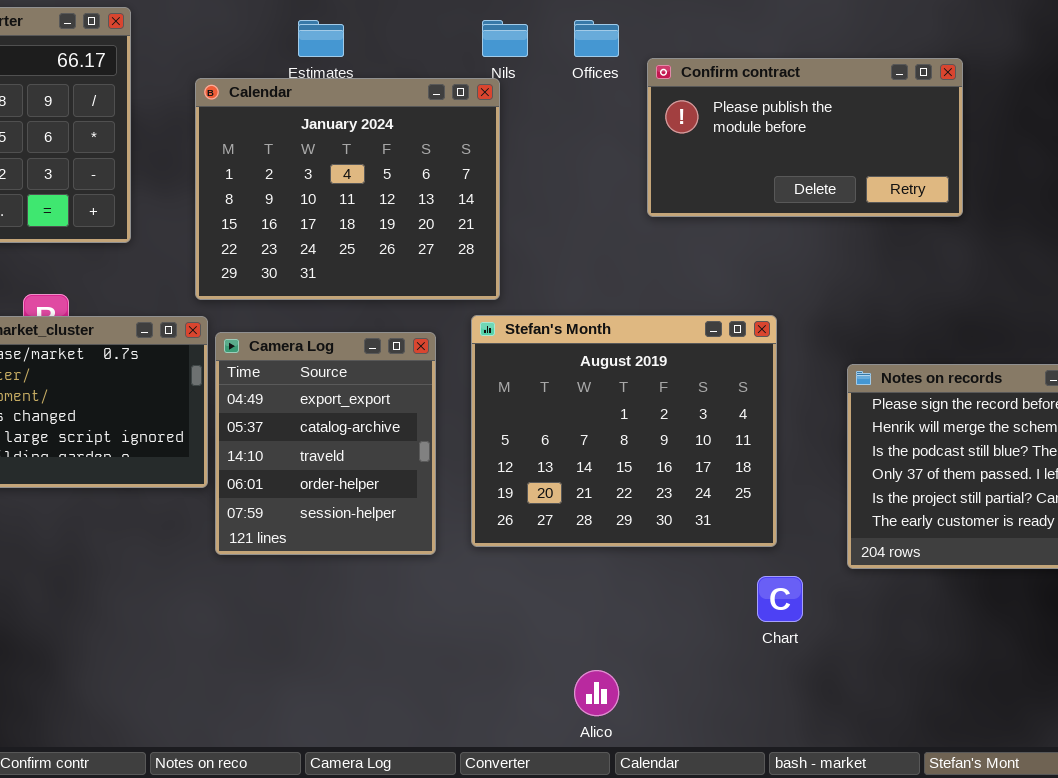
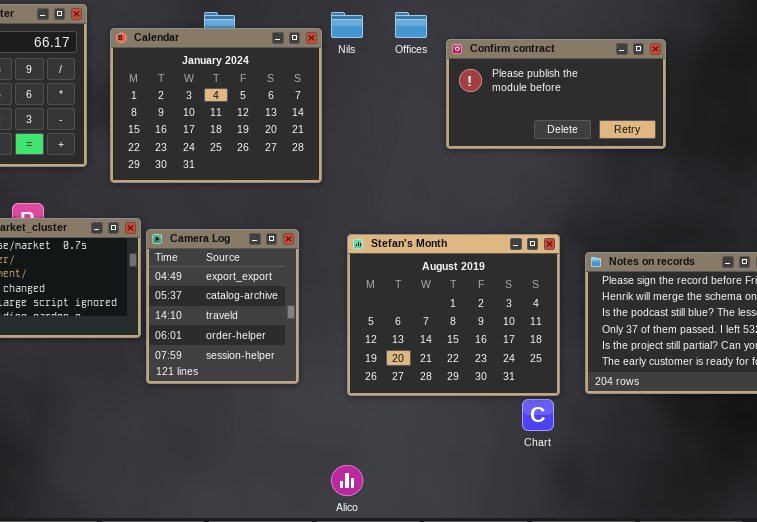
Calendar: [195,78,500,300] -> [110,28,322,183], moved
Stefan's Month: [471,315,777,547] -> [347,234,560,396], moved
Alico: [574,670,619,716] -> [331,465,363,496], moved

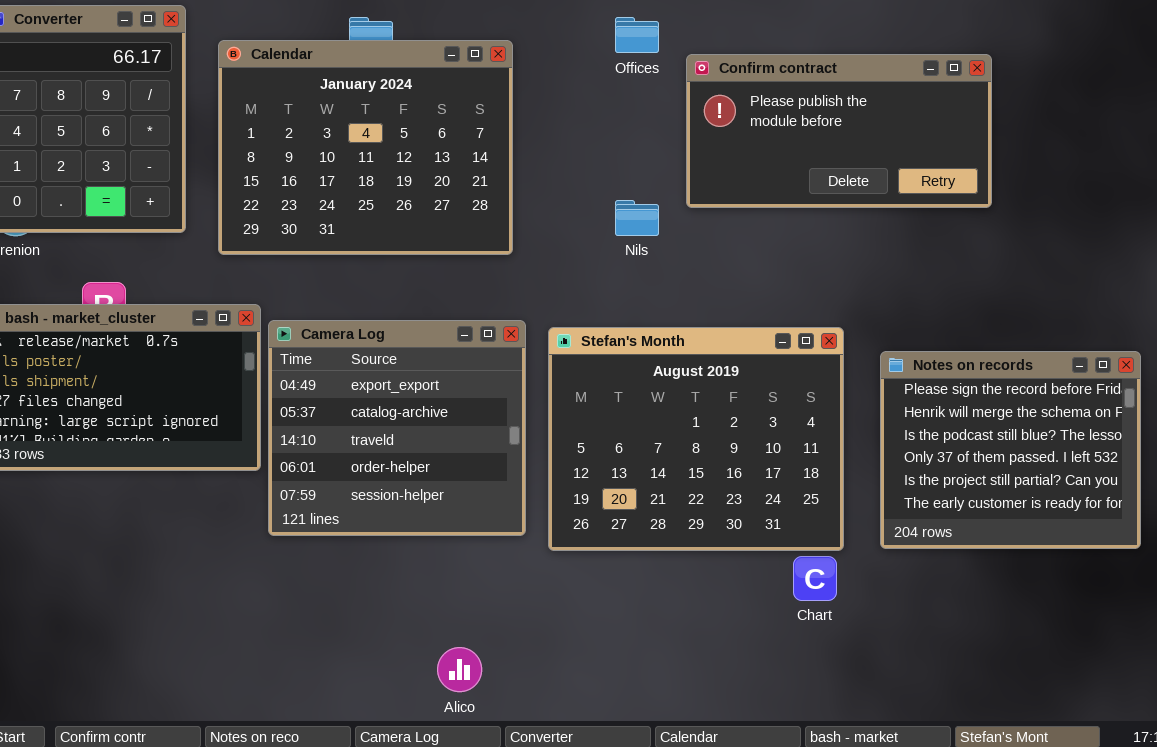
Nils: [331,12,363,38] -> [615,200,659,236], moved
Camera Log: [146,229,299,384] -> [268,320,526,536], resized
Alico: [331,465,363,496] -> [437,647,482,692], moved

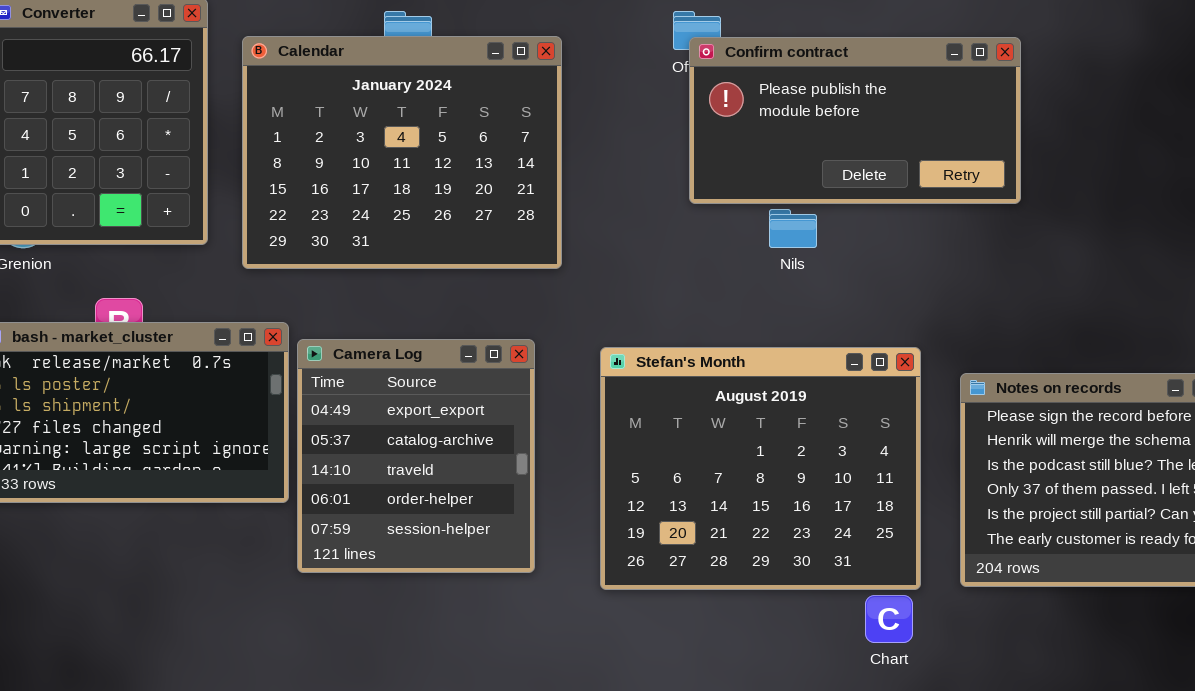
Confirm contract: [686,54,992,208] -> [689,37,1021,204], moved
Nils: [615,200,659,236] -> [769,209,817,248], moved
Camera Log: [268,320,526,536] -> [297,339,535,573], resized

